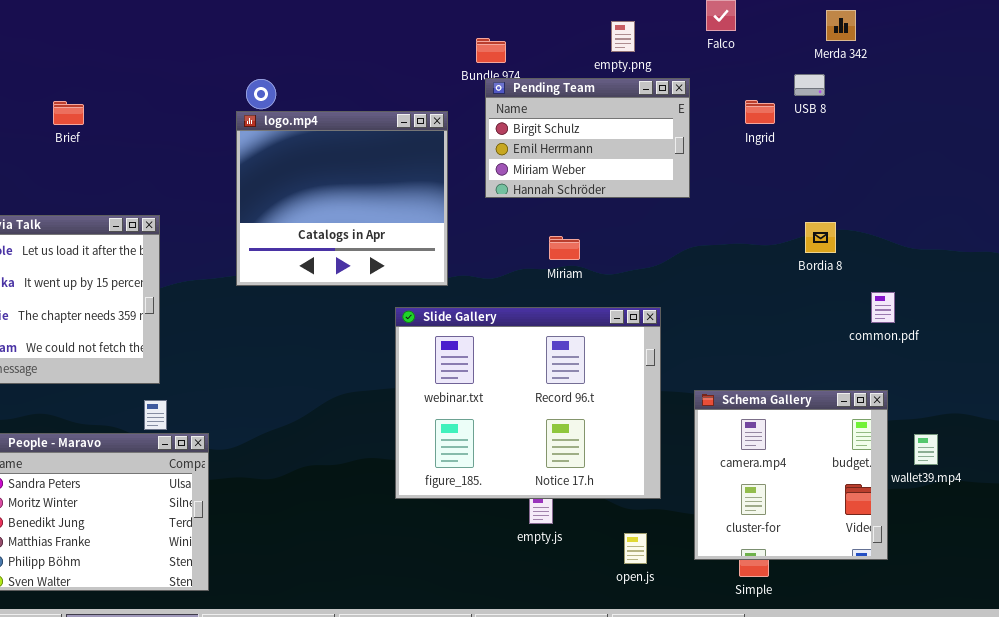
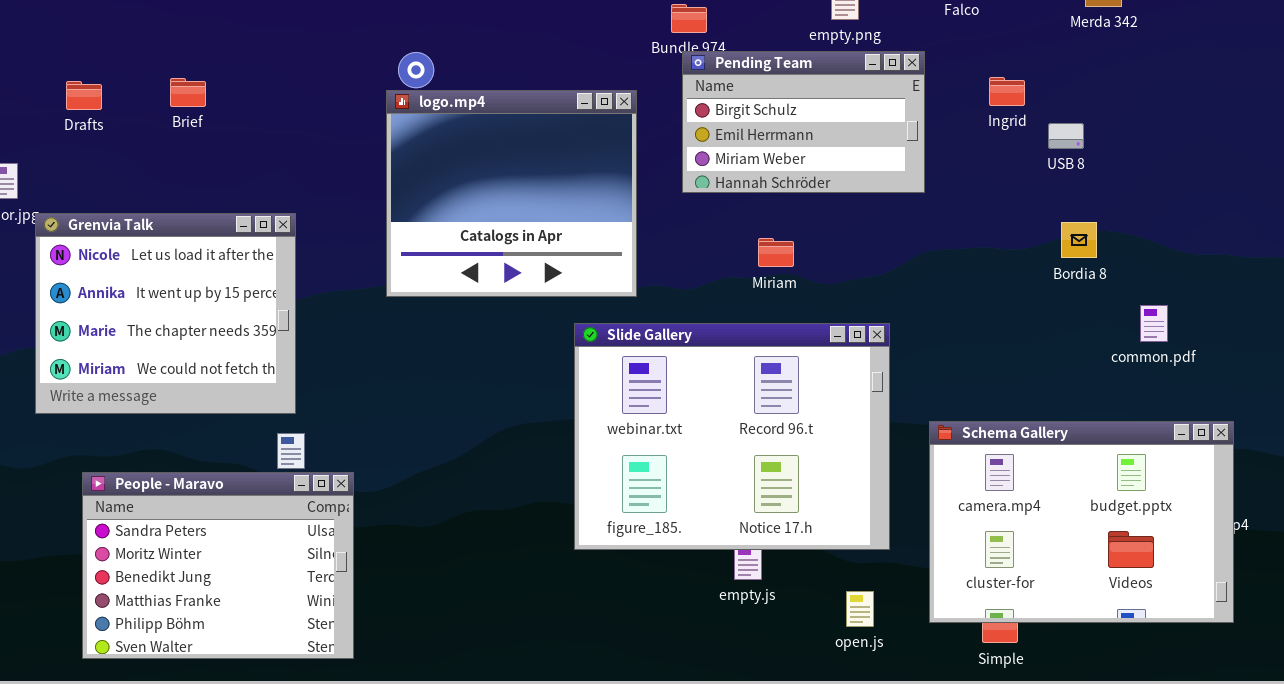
USB 8: [794,74,825,96] -> [1048,123,1084,149], moved
Schema Gallery: [694,390,888,560] -> [929,421,1234,623], resized

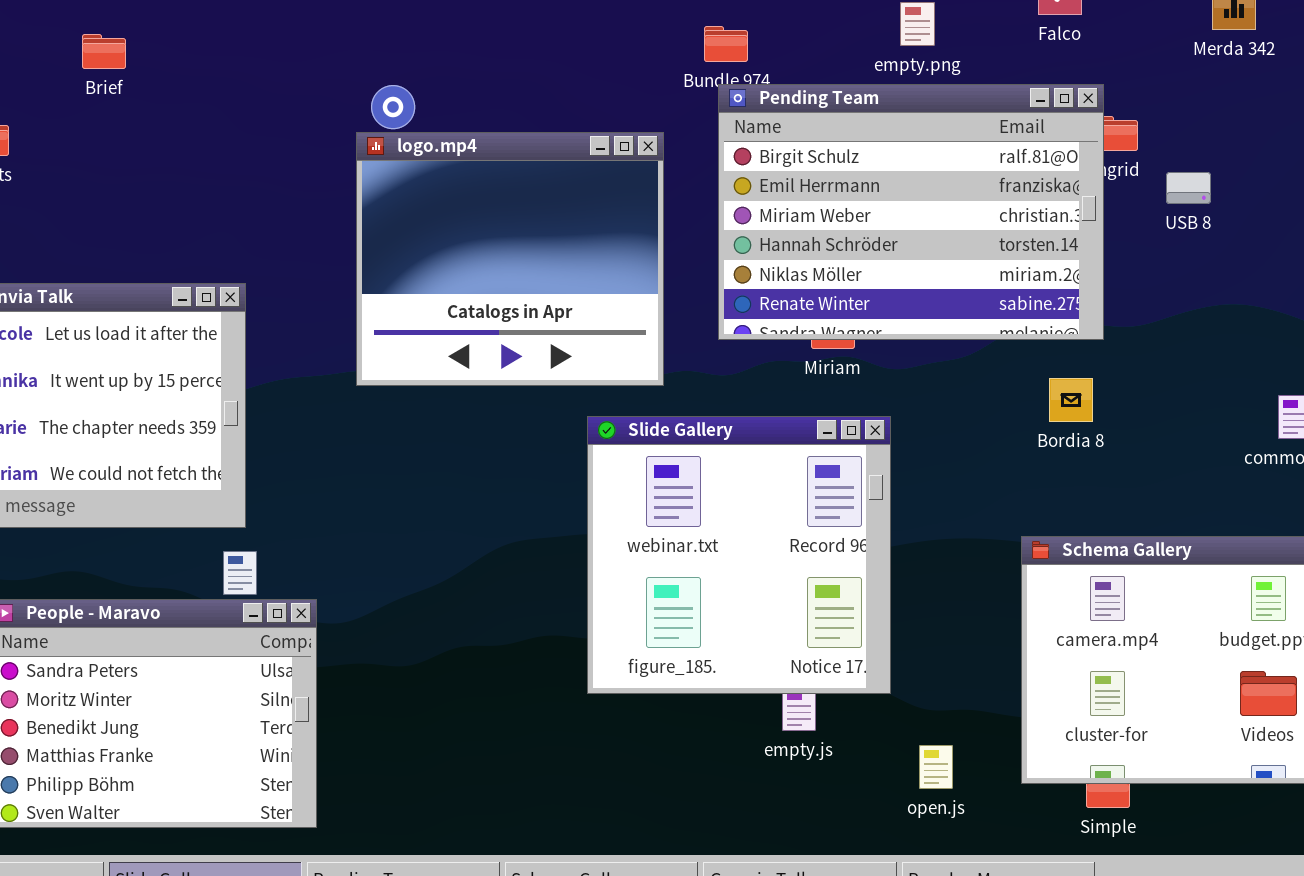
Pending Team: [682,51,925,193] -> [718,84,1104,340], resized
Brief: [170,78,206,107] -> [82,34,126,69], moved
Bordia 8: [1061,222,1097,258] -> [1049,378,1093,422], moved
Slide Gallery: [574,323,890,550] -> [587,416,891,694], resized

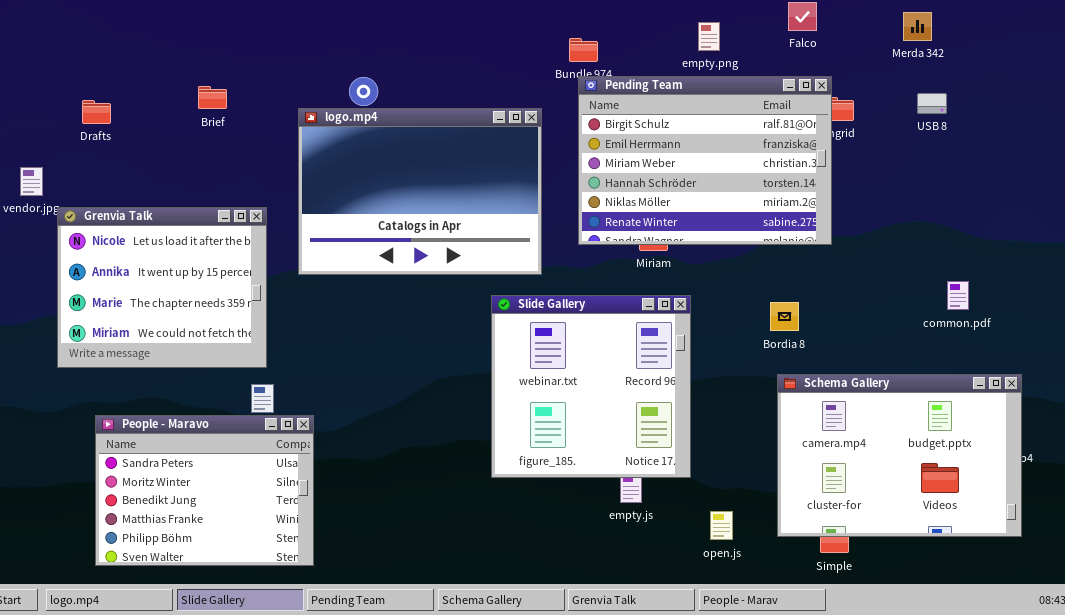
Brief: [82,34,126,69] -> [198,86,227,109], moved
logo.mp4: [356,132,664,386] -> [298,108,542,275], resized
USB 8: [1166,172,1211,204] -> [917,93,947,114], moved
Bordia 8: [1049,378,1093,422] -> [770,302,799,331], moved

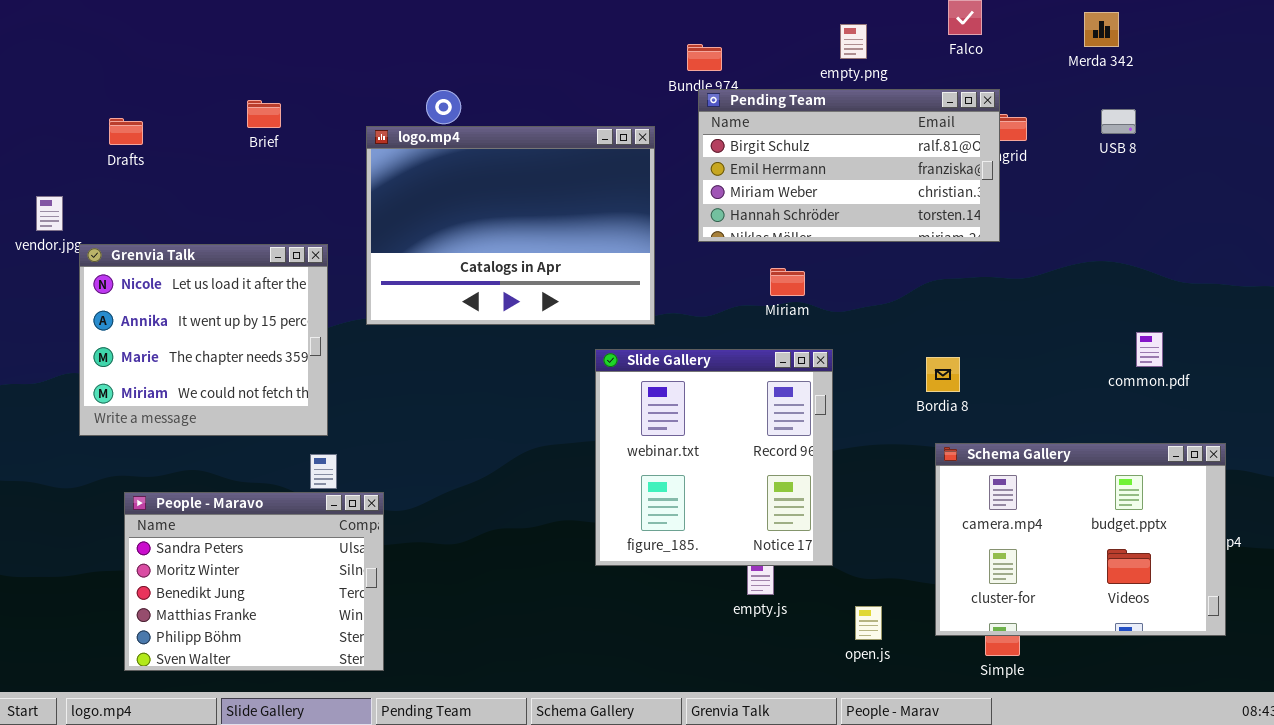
Pending Team: [578,76,832,245] -> [698,89,1000,242], resized

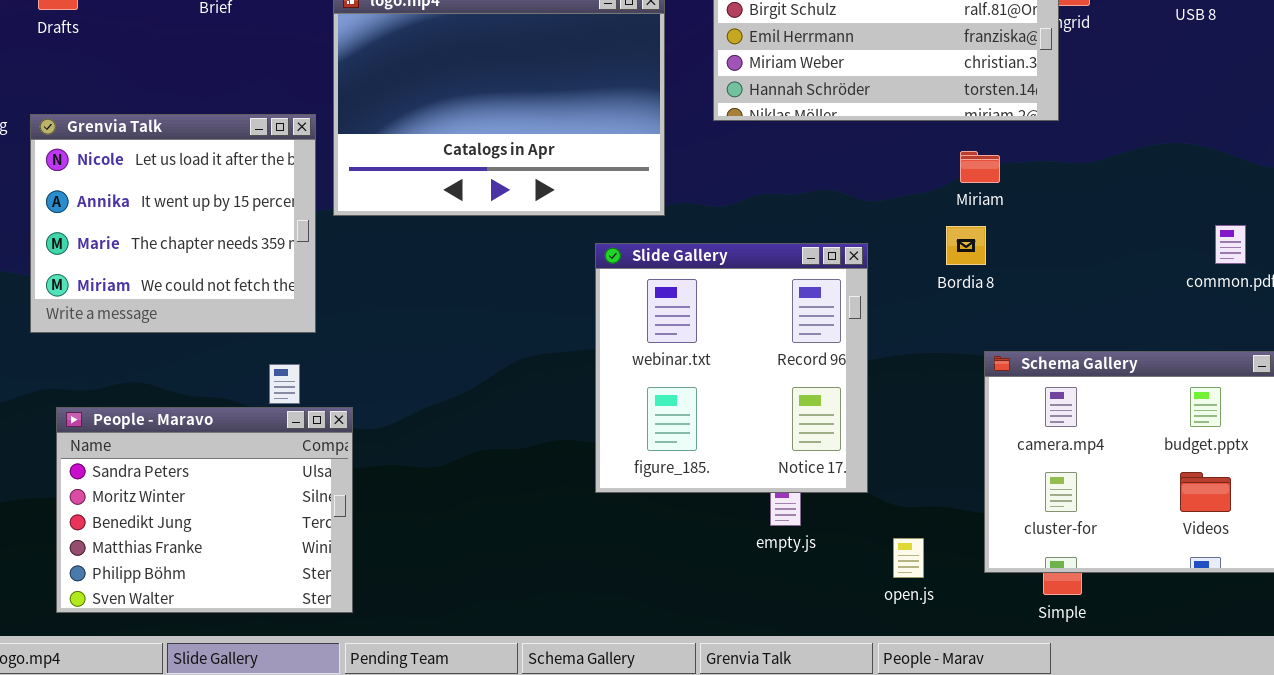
Grenvia Talk: [79,244,328,436] -> [30,114,316,333], moved
Miriam: [770,268,805,296] -> [960,151,1000,183], moved
Bordia 8: [926,357,960,392] -> [946,226,986,265], moved

